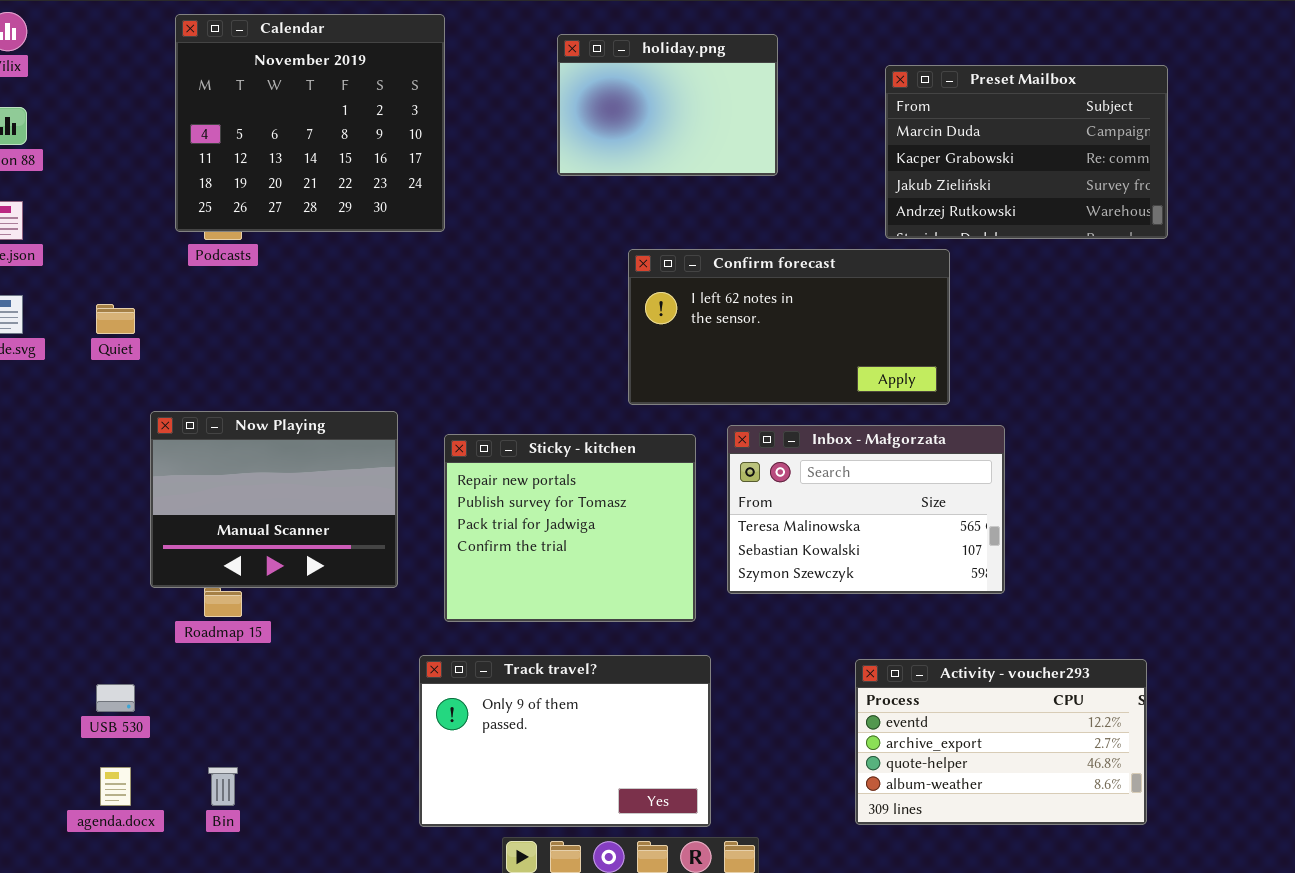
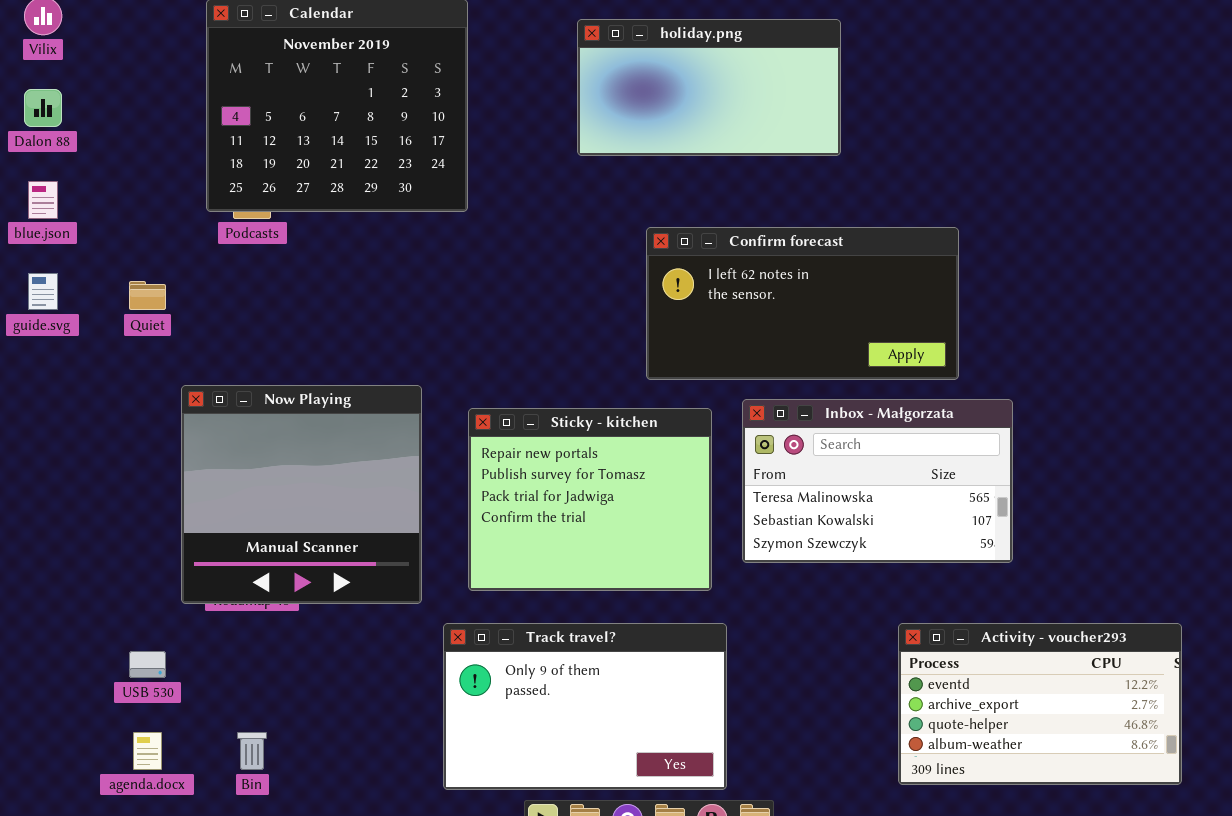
holiday.png: [557,34,778,176] -> [577,19,841,156], resized
Preset Mailbox: [885,65,1168,239] -> none, closed
Now Playing: [150,411,398,588] -> [181,385,422,604], resized
Activity - voucher293: [855,659,1147,825] -> [898,623,1182,785], moved

